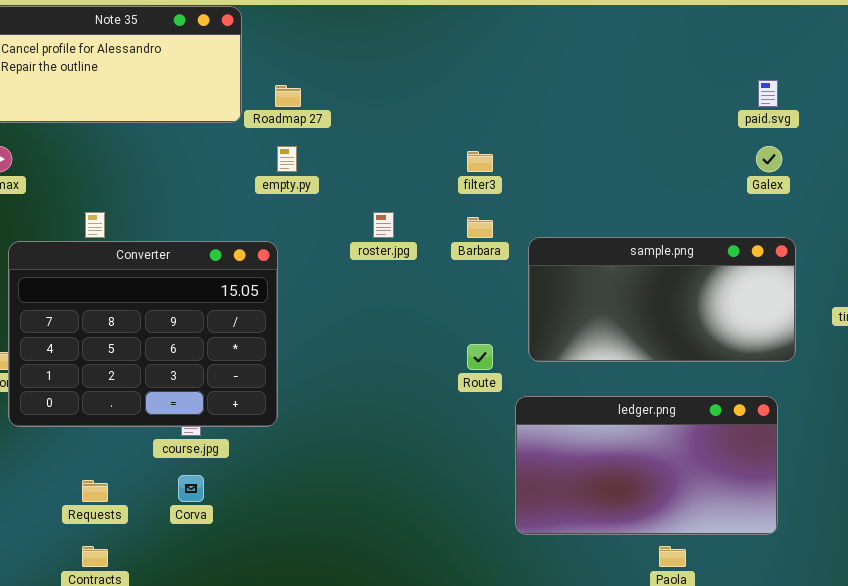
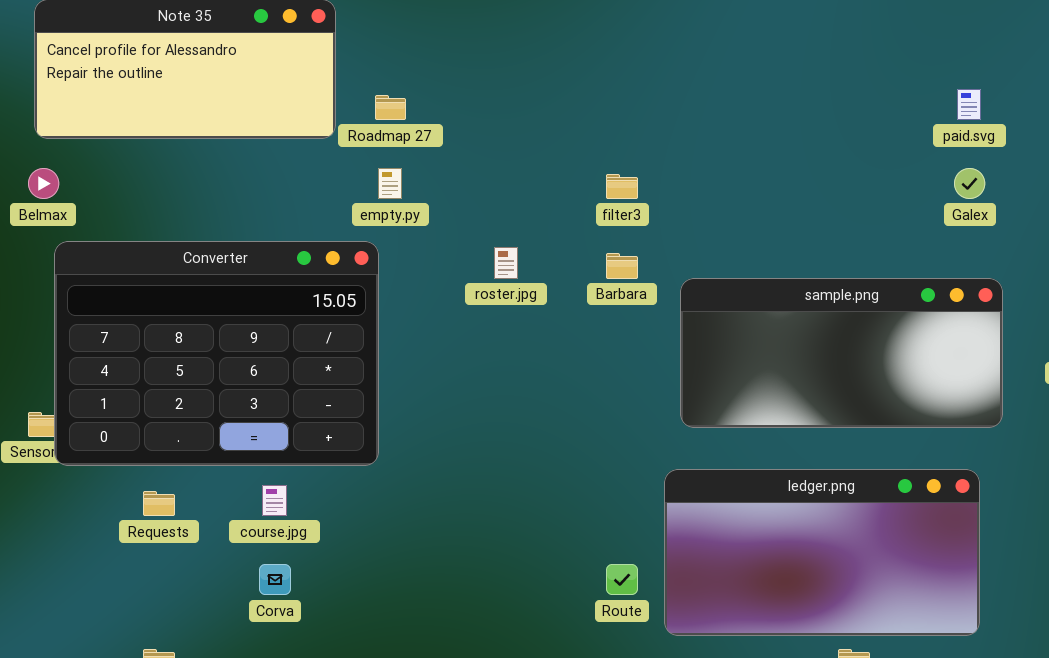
Converter: [8,241,278,427] -> [54,241,379,466], moved
Route: [467,344,493,370] -> [606,564,638,595], moved
Requests: [82,480,108,502] -> [143,491,175,516], moved

